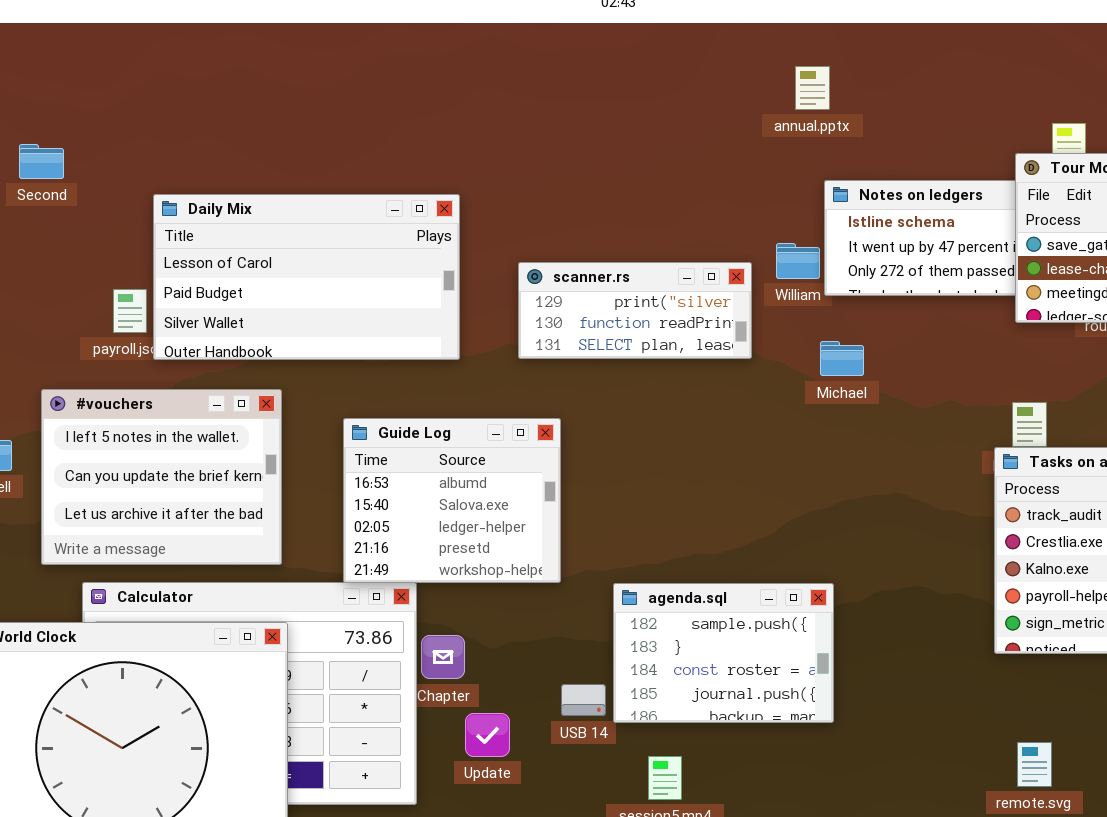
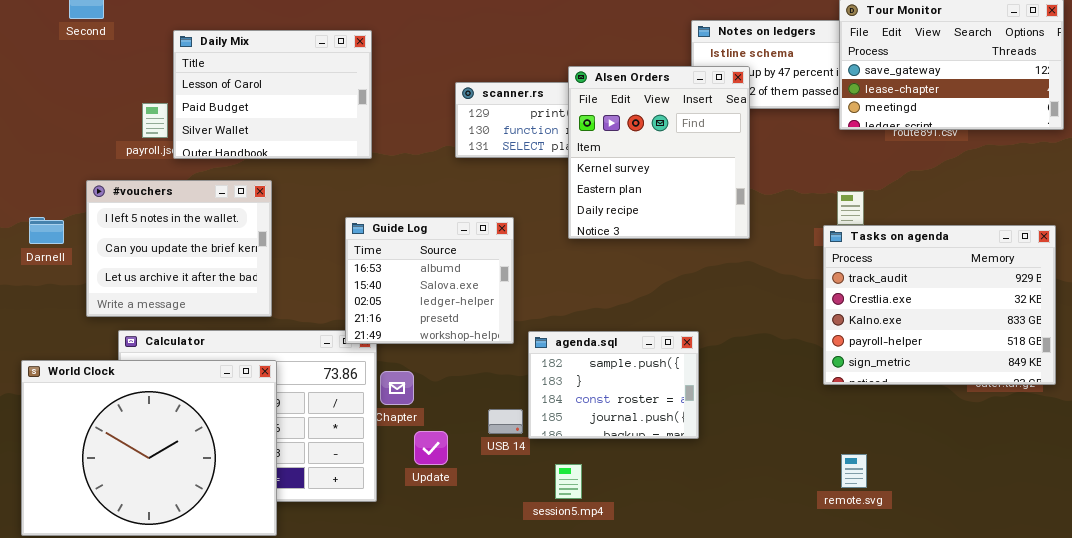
Daily Mix: [153,194,460,360] -> [173,30,372,159], resized
Alsen Orders: none -> [568,66,750,239], opened
Guide Log: [343,418,561,583] -> [345,217,514,344], moved

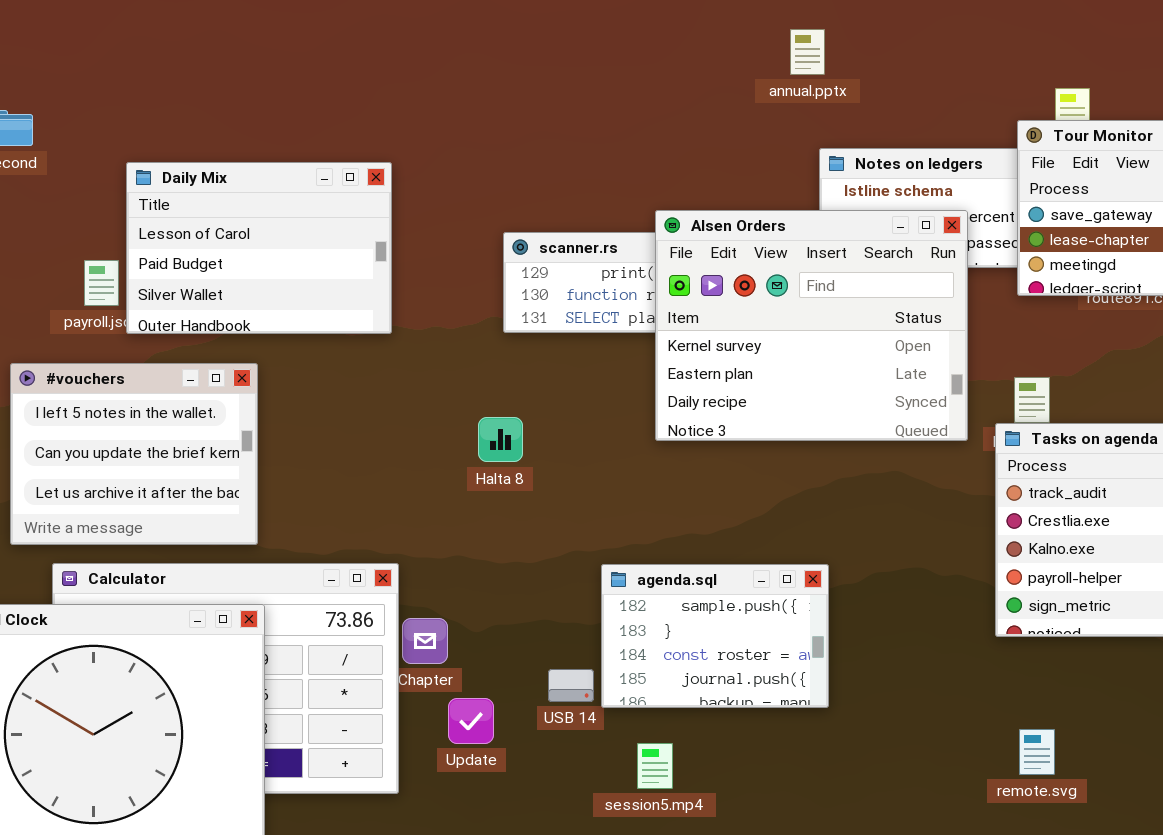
Alsen Orders: [568,66,750,239] -> [655,210,968,441], resized
Guide Log: [345,217,514,344] -> none, closed

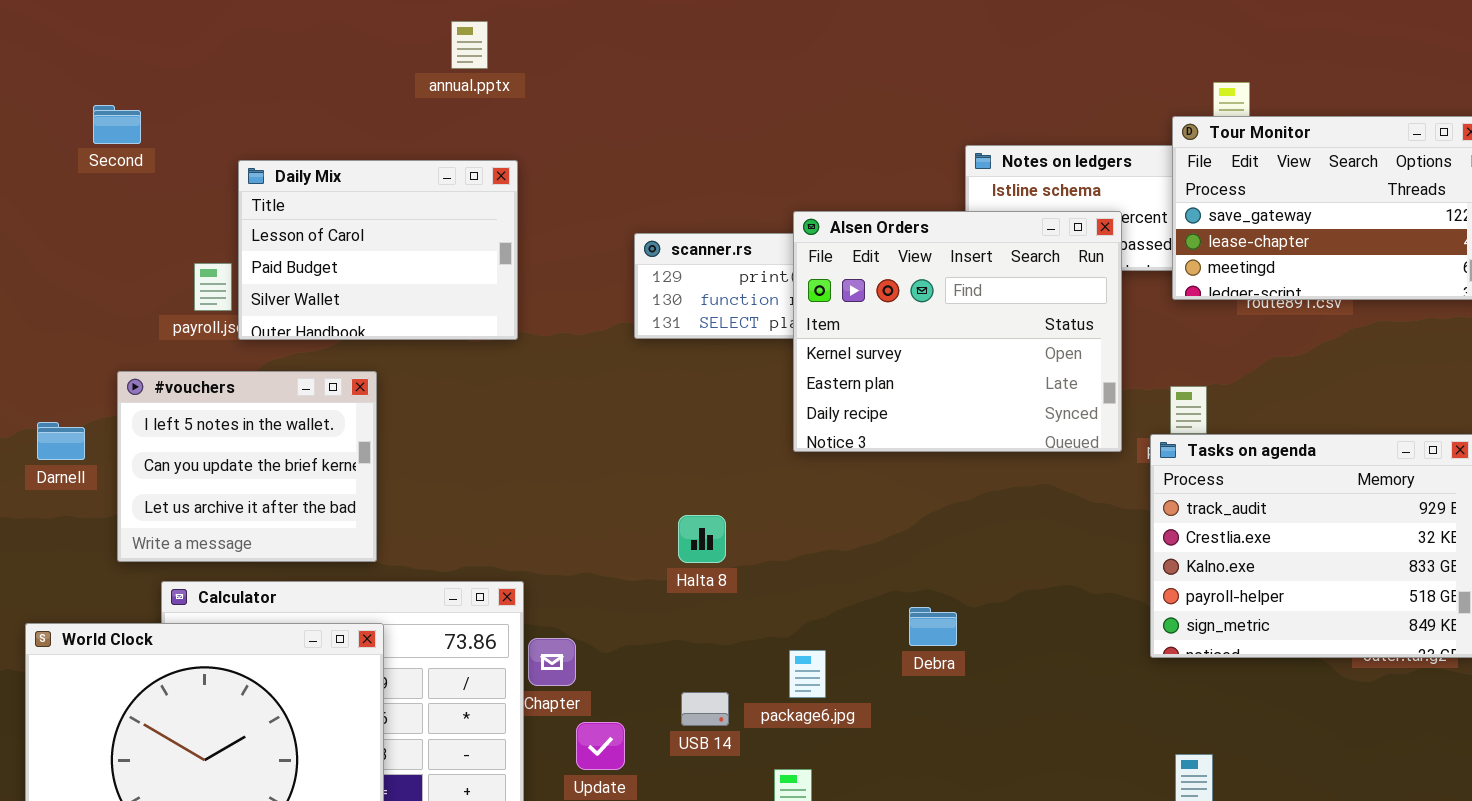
annual.pptx: [790,29,825,75] -> [451,21,488,69], moved
Halta 8: [478,417,523,462] -> [678,515,726,563], moved
agenda.sql: [601,564,829,708] -> none, closed

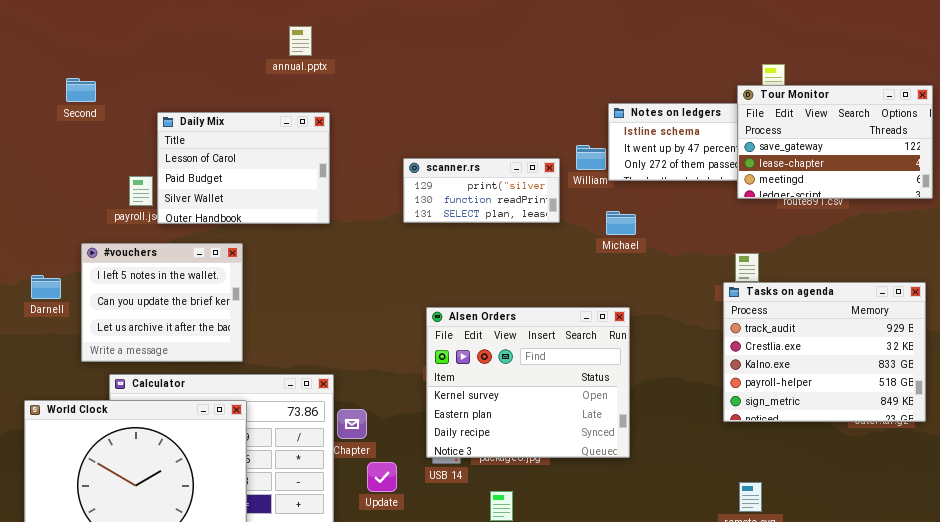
Alsen Orders: [793,211,1122,452] -> [426,307,630,458], moved

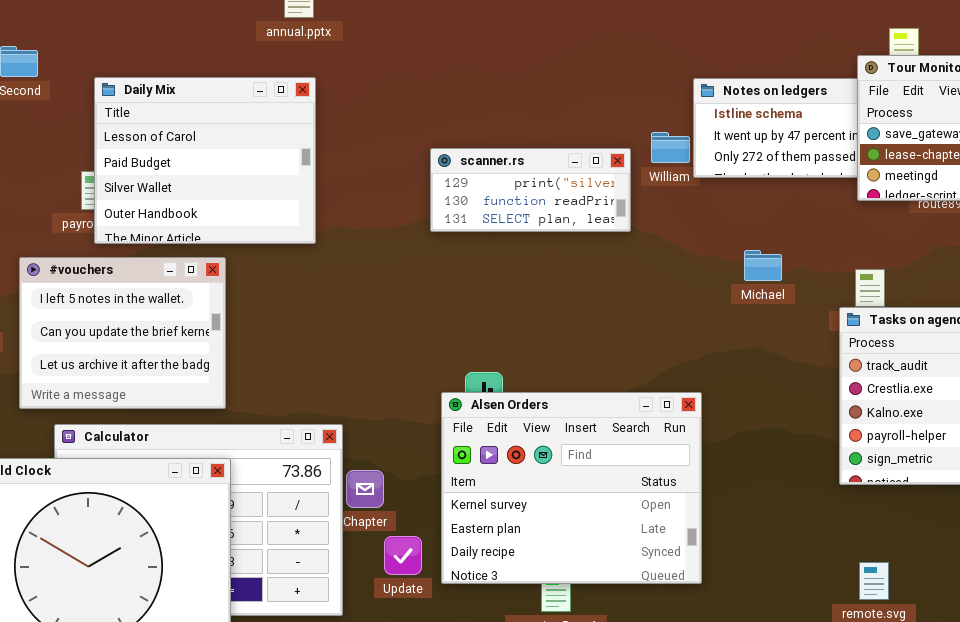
Daily Mix: [157,112,330,224] -> [94,77,316,244], moved, resized
Michael: [606,211,636,235] -> [744,250,782,281], moved
Alsen Orders: [426,307,630,458] -> [441,392,702,584], moved

